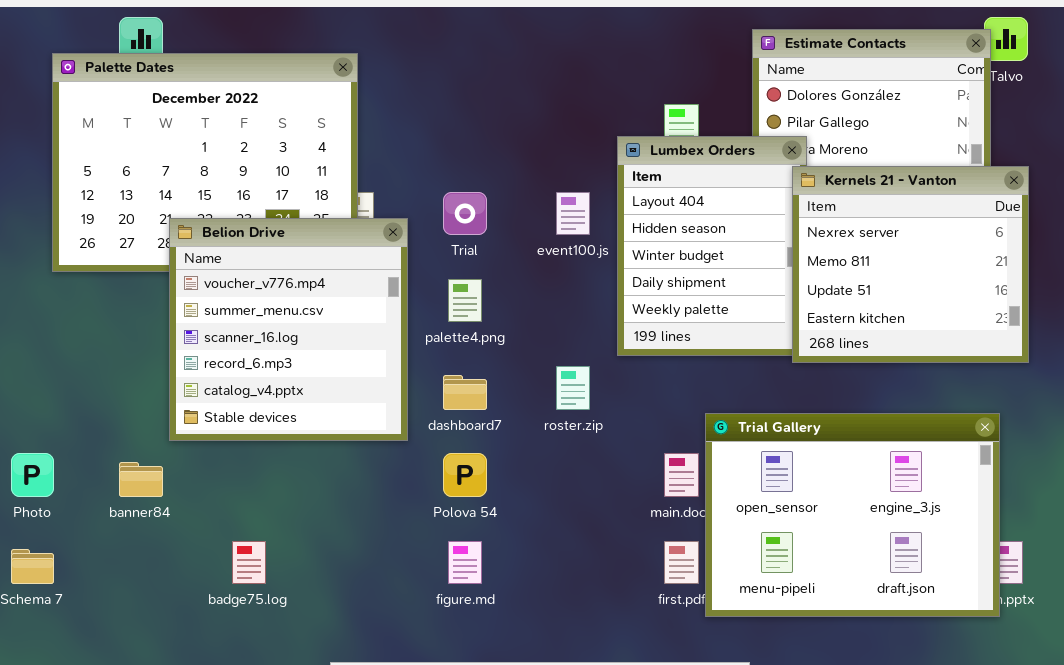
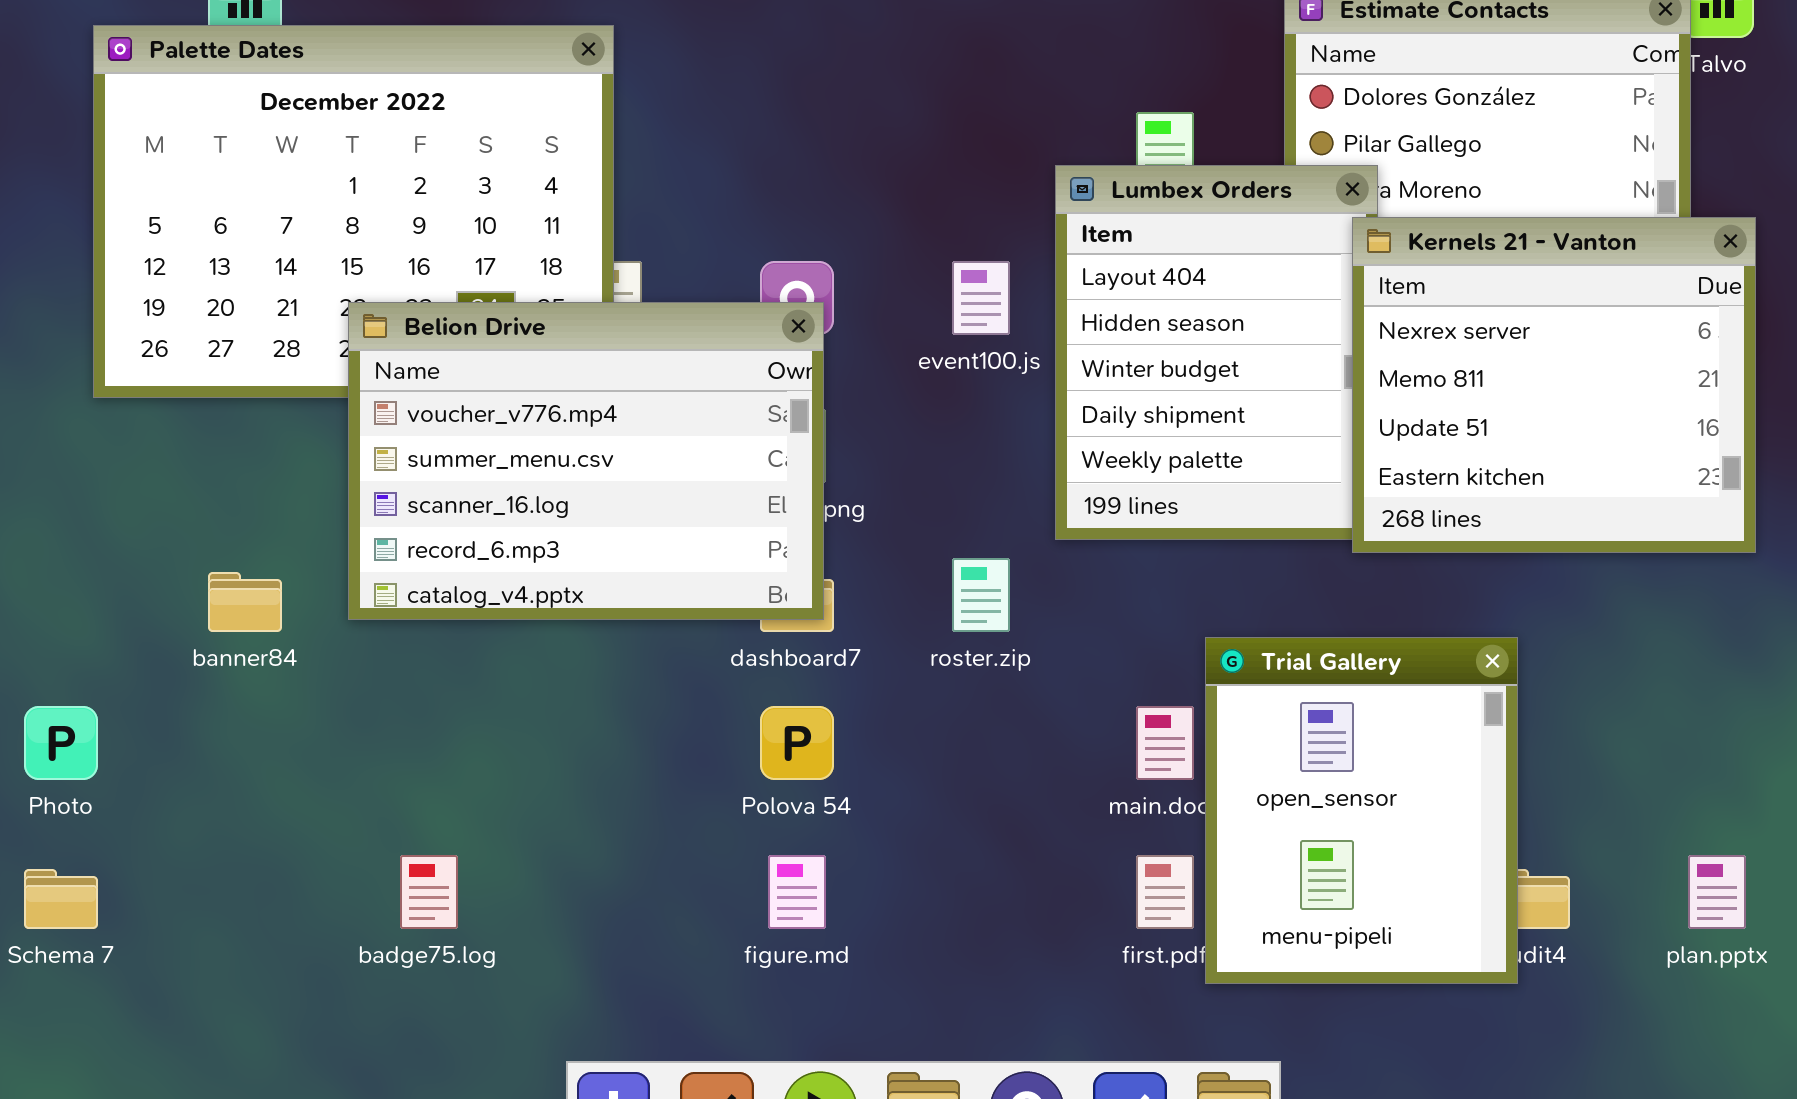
Belion Drive: [169,218,408,441] -> [348,302,824,620], moved, resized
Trial Gallery: [705,413,1000,617] -> [1205,637,1518,984], resized
banner84: [119,462,163,497] -> [208,572,282,632], moved

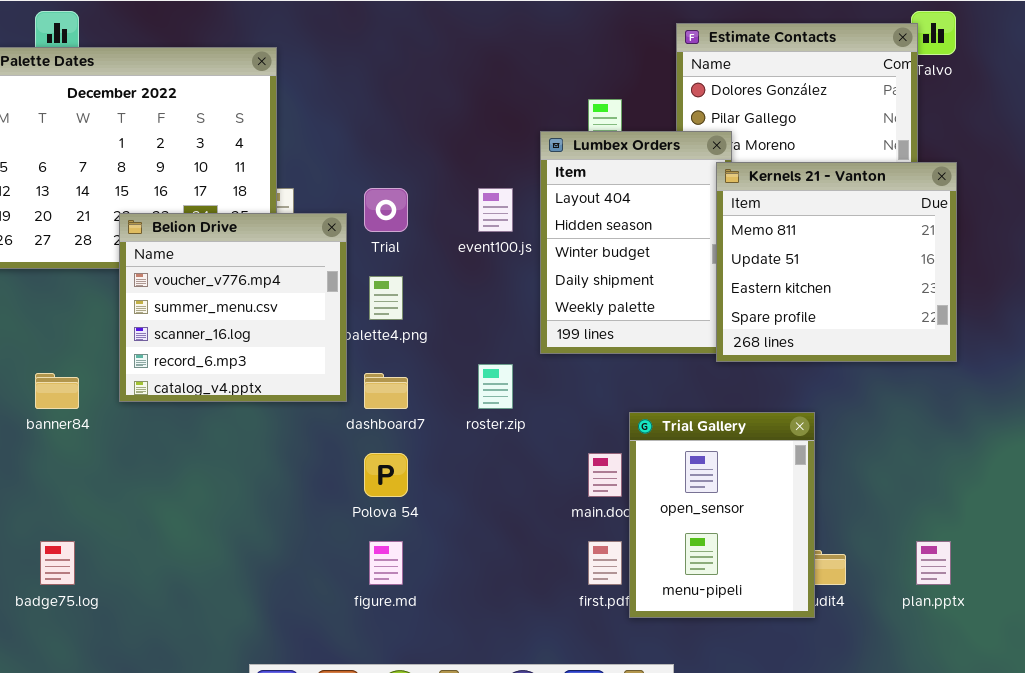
Kernels 21 - Vanton: [1352,217,1756,553] -> [716,162,957,362], scrolled down 1 row
Belion Drive: [348,302,824,620] -> [119,213,347,402], resized
badge75.log: [400,855,458,929] -> [40,541,75,585], moved

